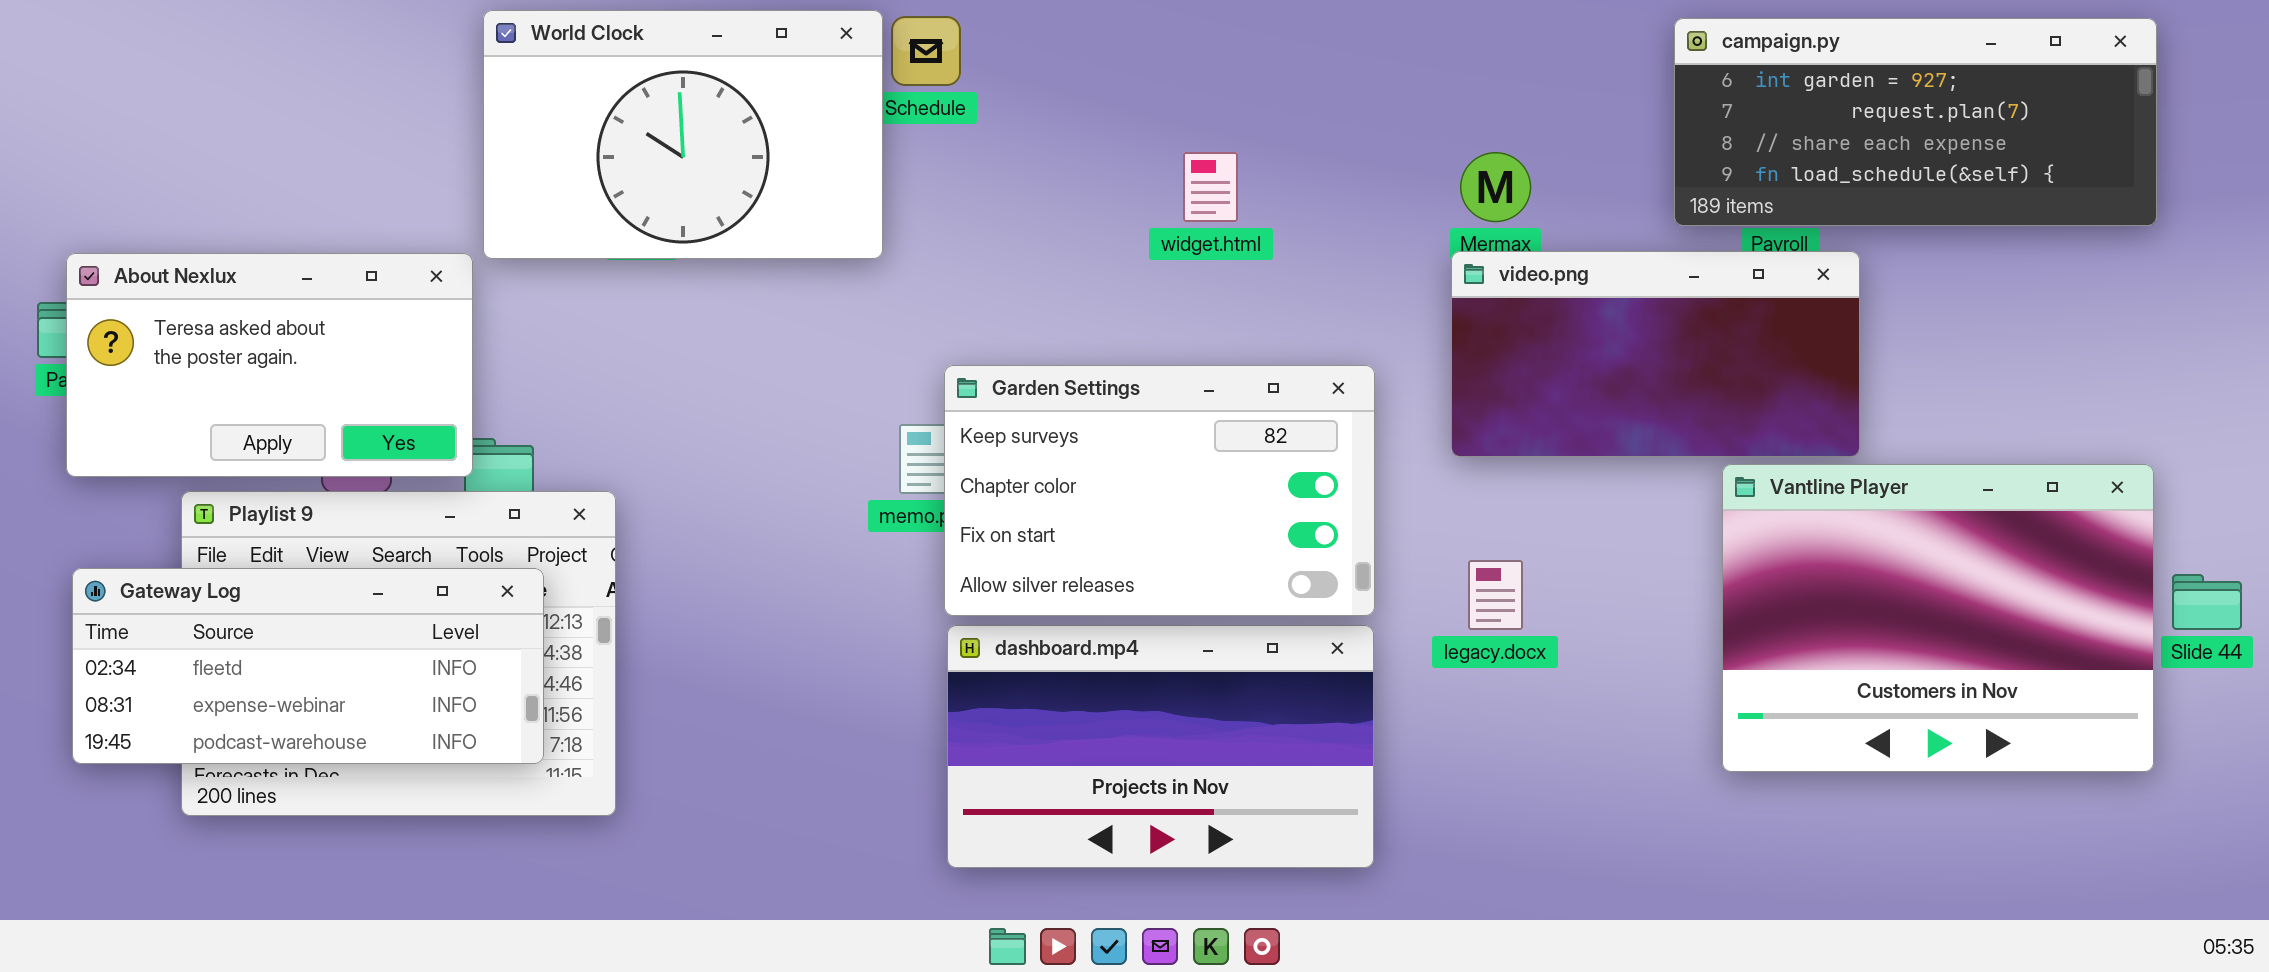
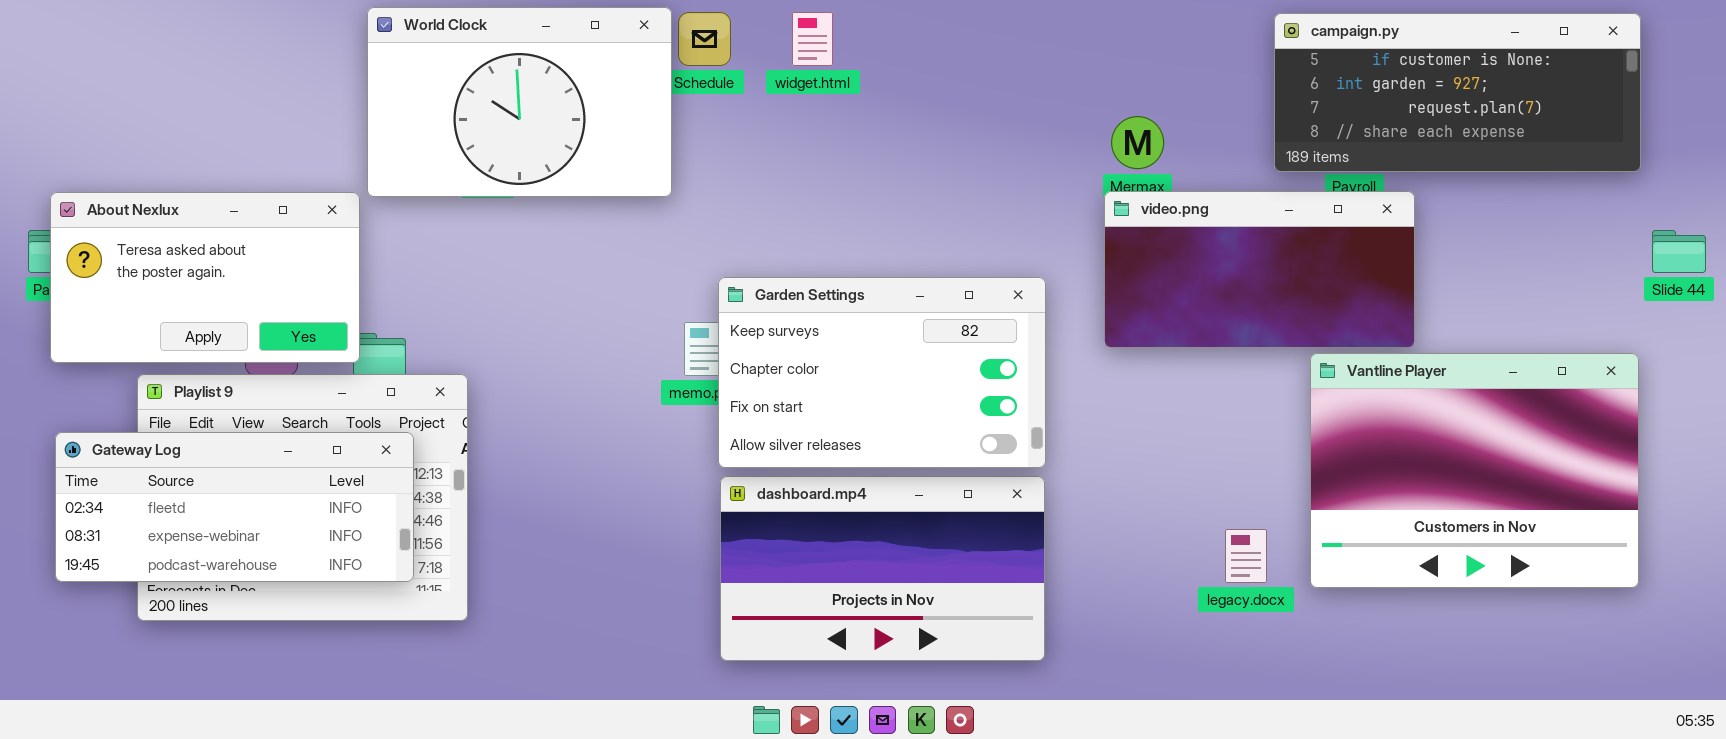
campaign.py: [1674,18,2157,226] -> [1274,13,1641,172], scrolled up 1 row
widget.html: [1183,152,1238,222] -> [792,12,833,66], moved
legacy.docx: [1468,560,1523,630] -> [1225,529,1267,583], moved
Slide 44: [2172,574,2242,630] -> [1652,230,1706,273], moved

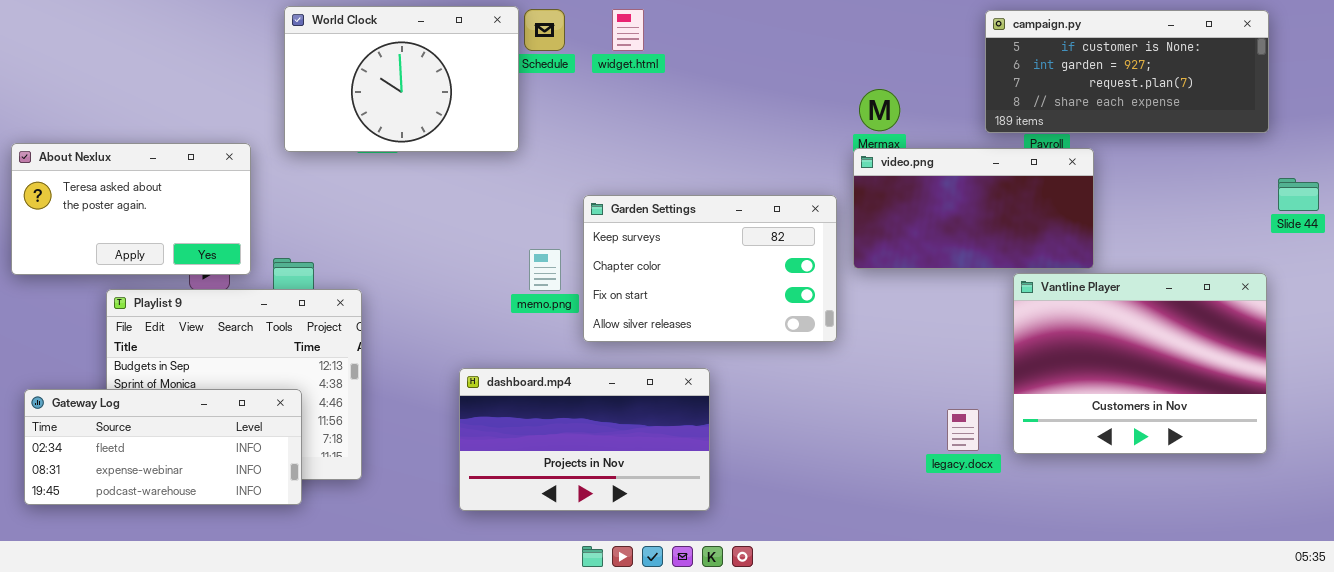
About Nexlux: [50,192,360,363] -> [11,143,251,275], moved
Garden Settings: [718,277,1046,468] -> [583,195,837,342], moved
Gateway Log: [55,432,414,582] -> [24,389,302,505], moved
dashboard.mp4: [720,476,1045,661] -> [459,368,710,511], moved

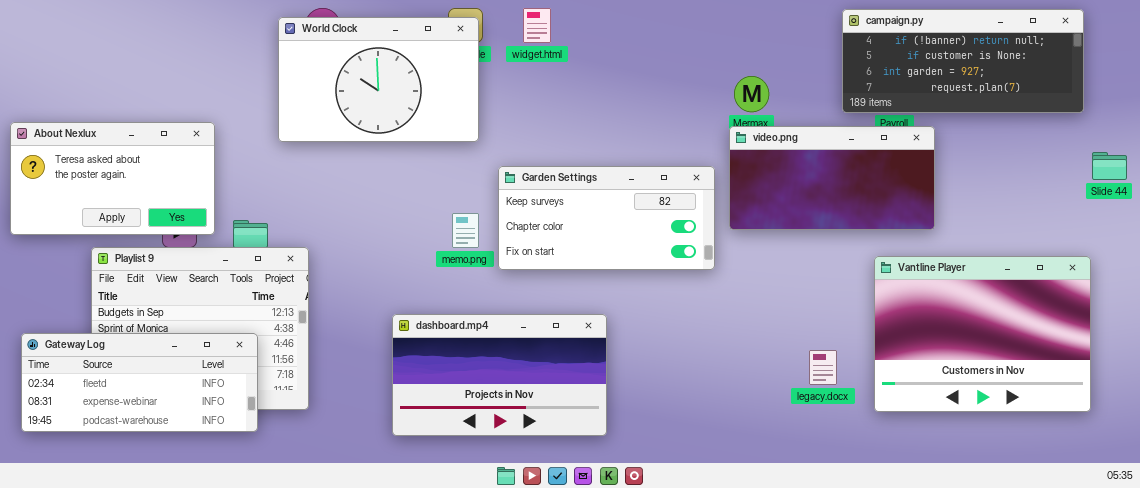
World Clock: [284,6,519,152] -> [278,17,479,142], moved
campaign.py: [985,10,1269,133] -> [842,9,1084,113], scrolled up 1 row
Garden Settings: [583,195,837,342] -> [498,166,715,270], resized
Vantline Player: [1013,273,1267,454] -> [874,256,1091,412], moved

